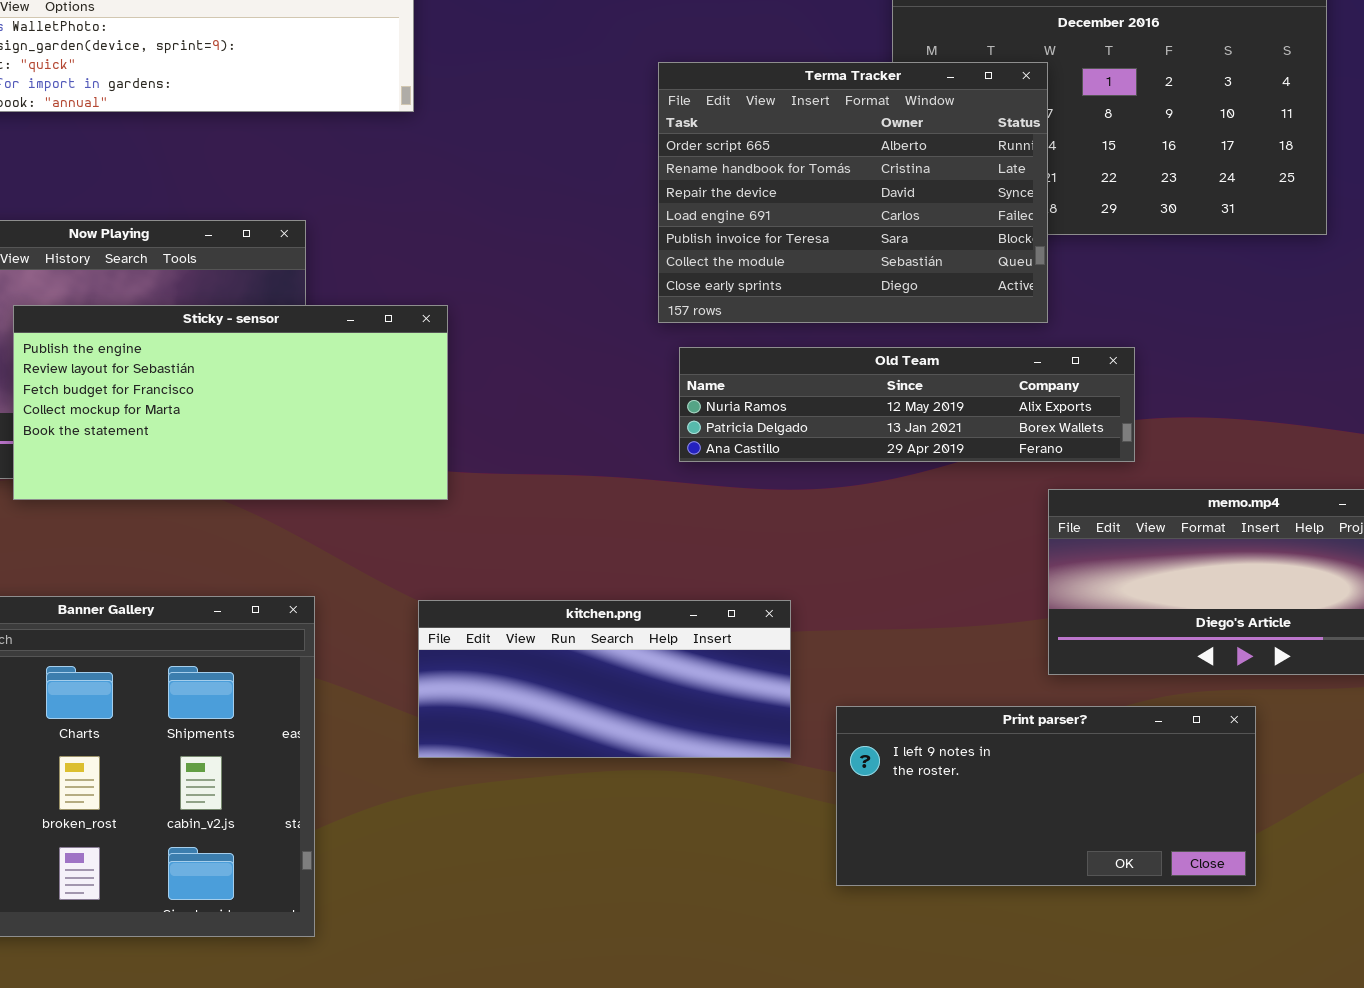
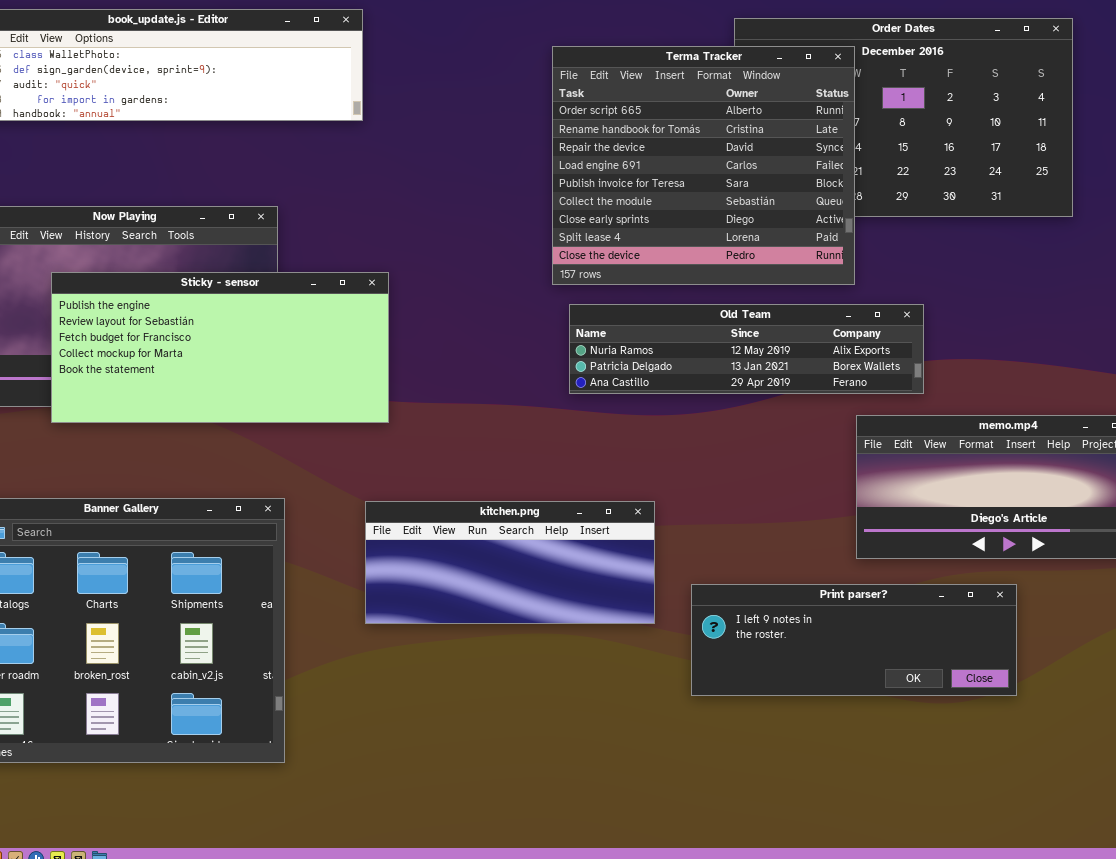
Terma Tracker: [658,62,1048,323] -> [552,46,855,285], resized
Print parser?: [836,706,1256,886] -> [691,584,1017,696], resized

